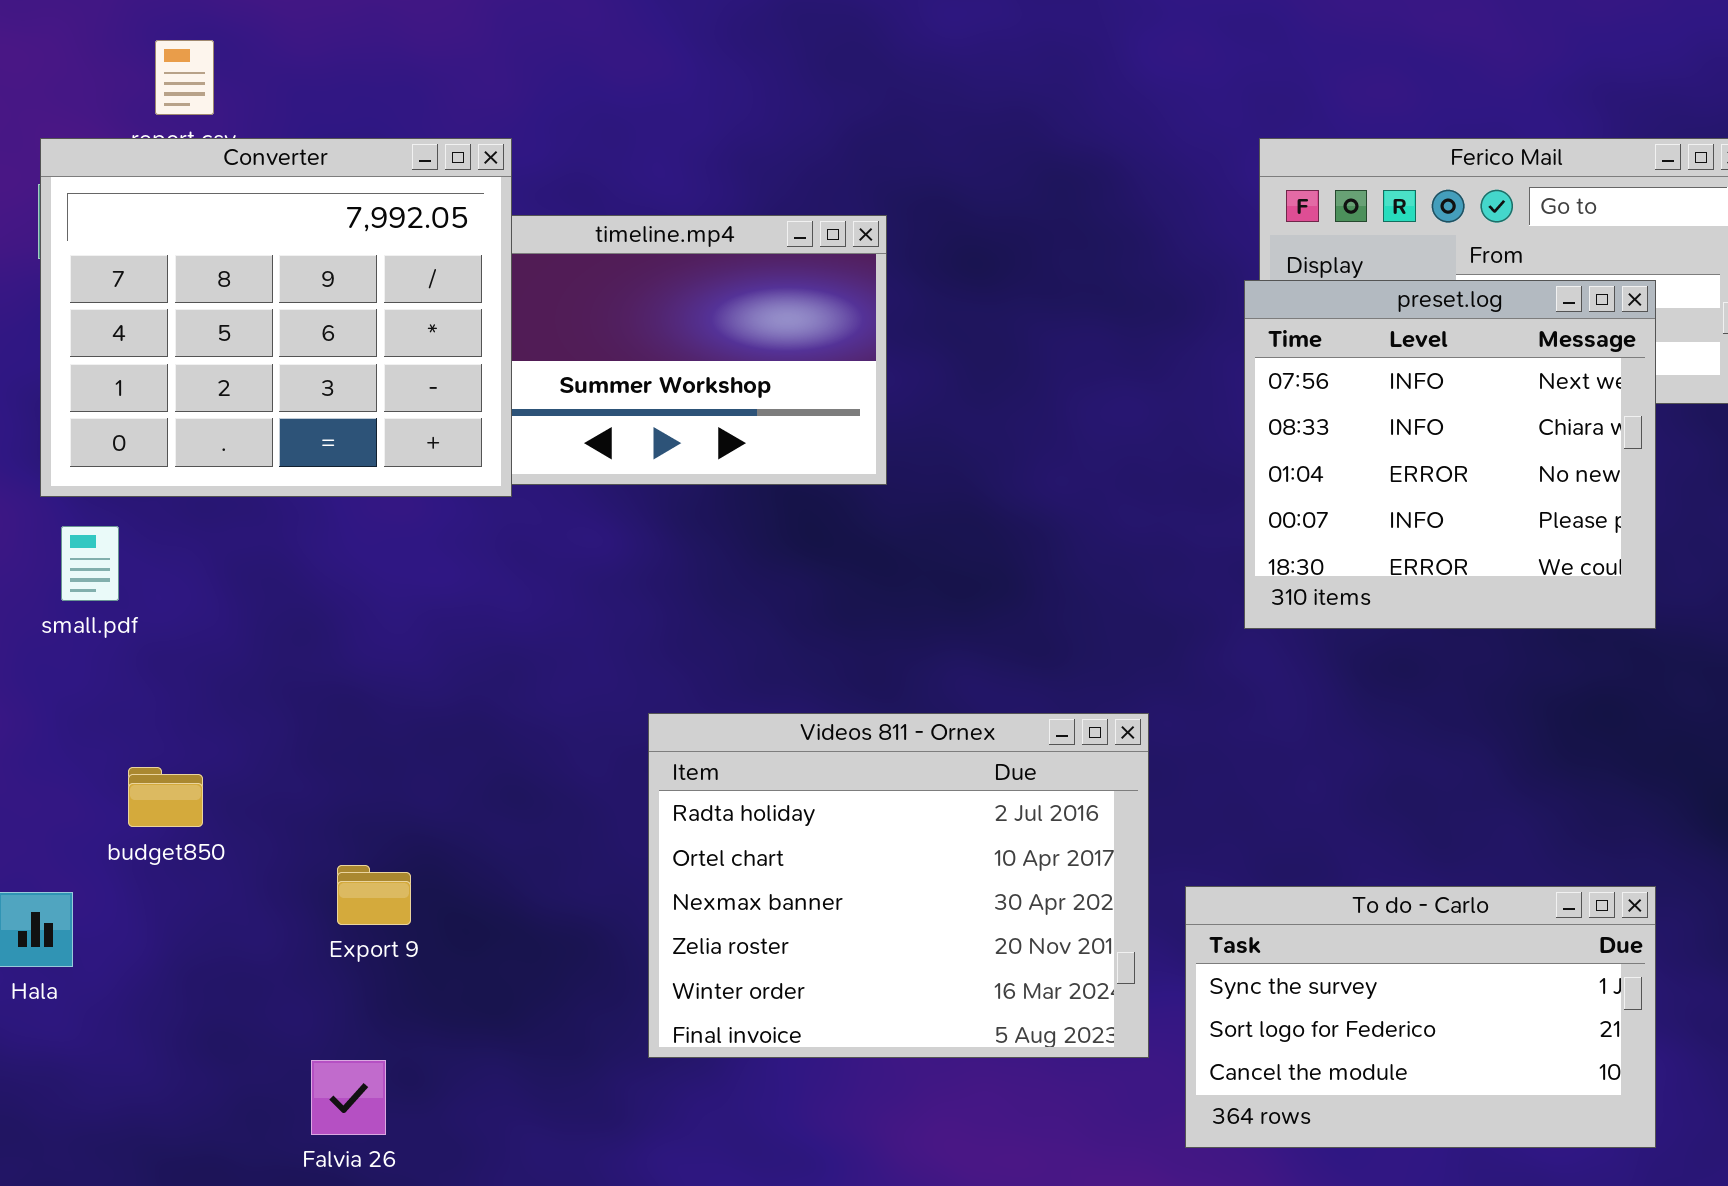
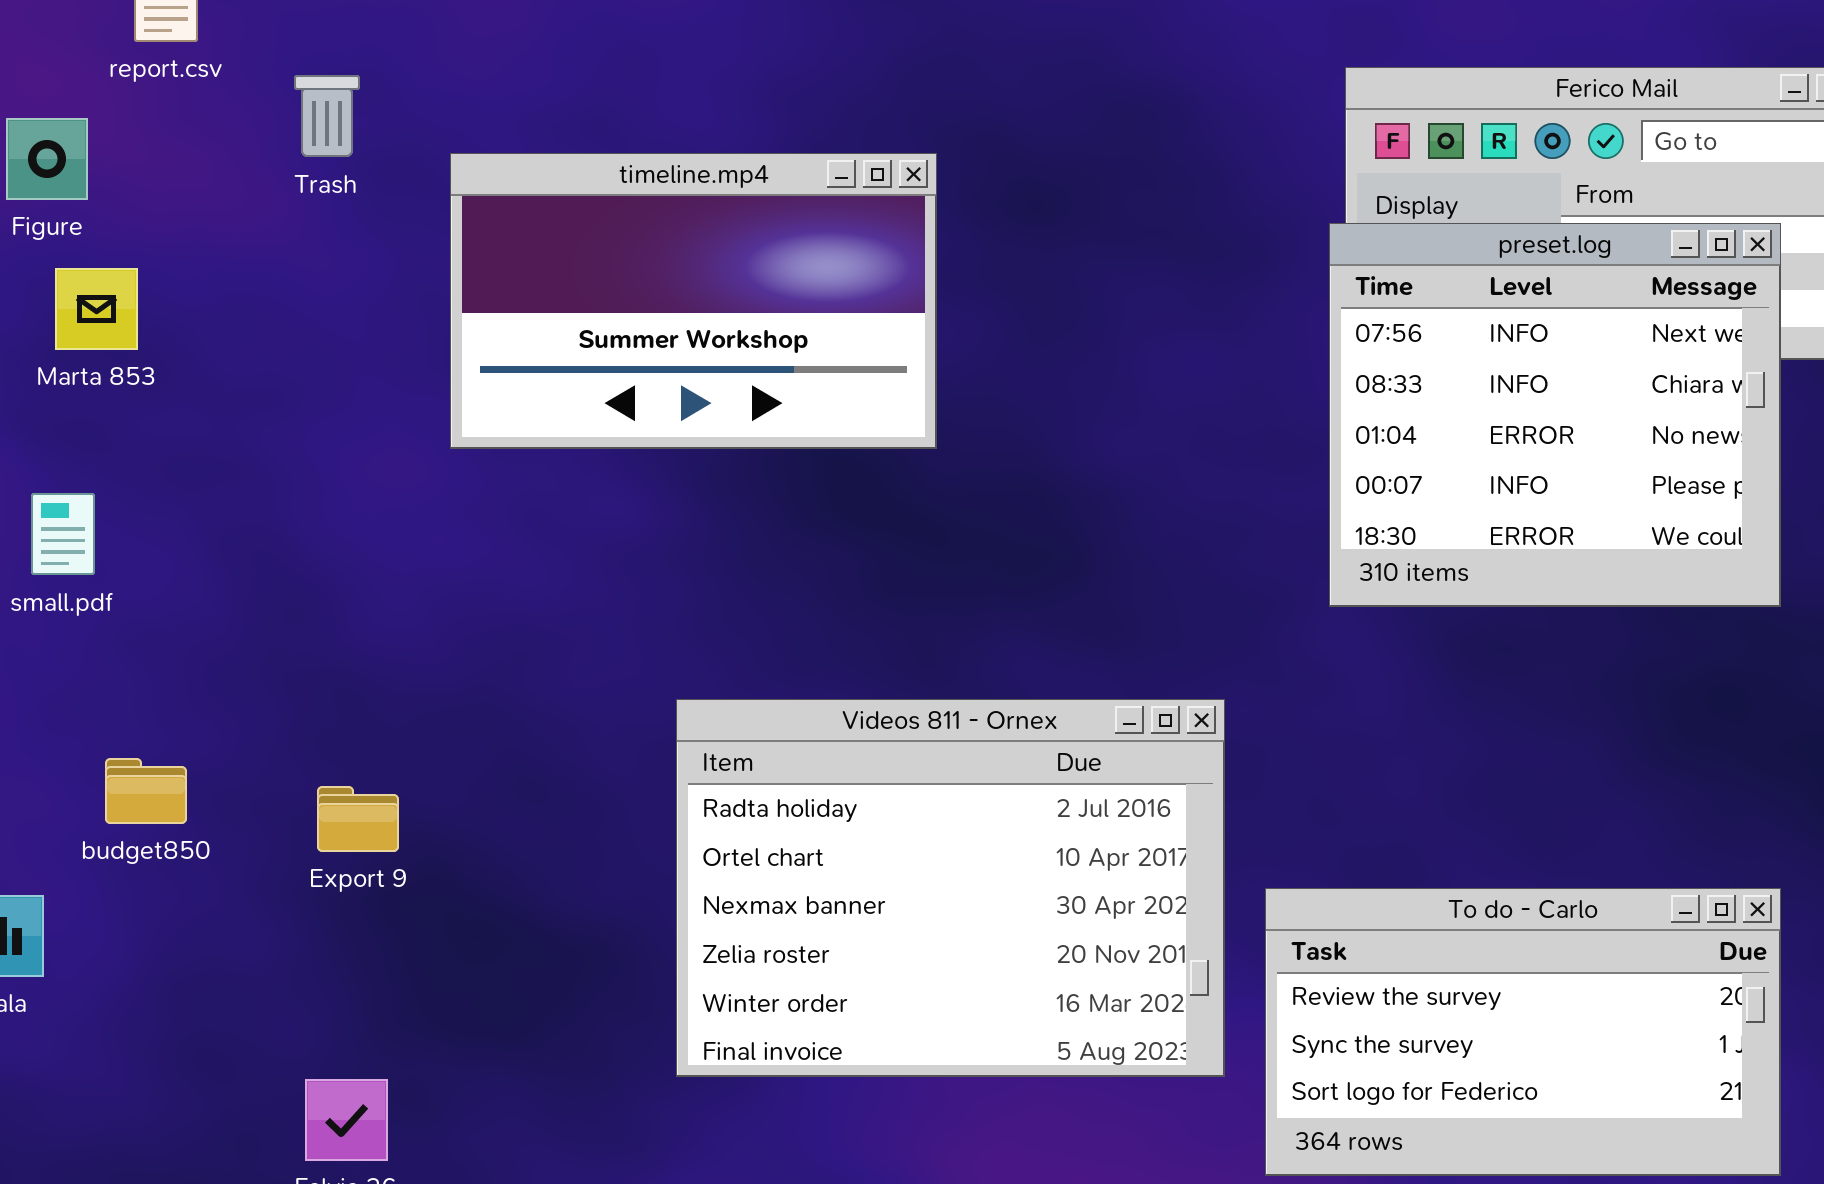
Converter: [40,138,512,497] -> none, closed
Export 9: [337,865,411,925] -> [317,786,399,852], moved
To do - Carlo: [1185,886,1656,1148] -> [1265,888,1781,1176], scrolled up 1 row

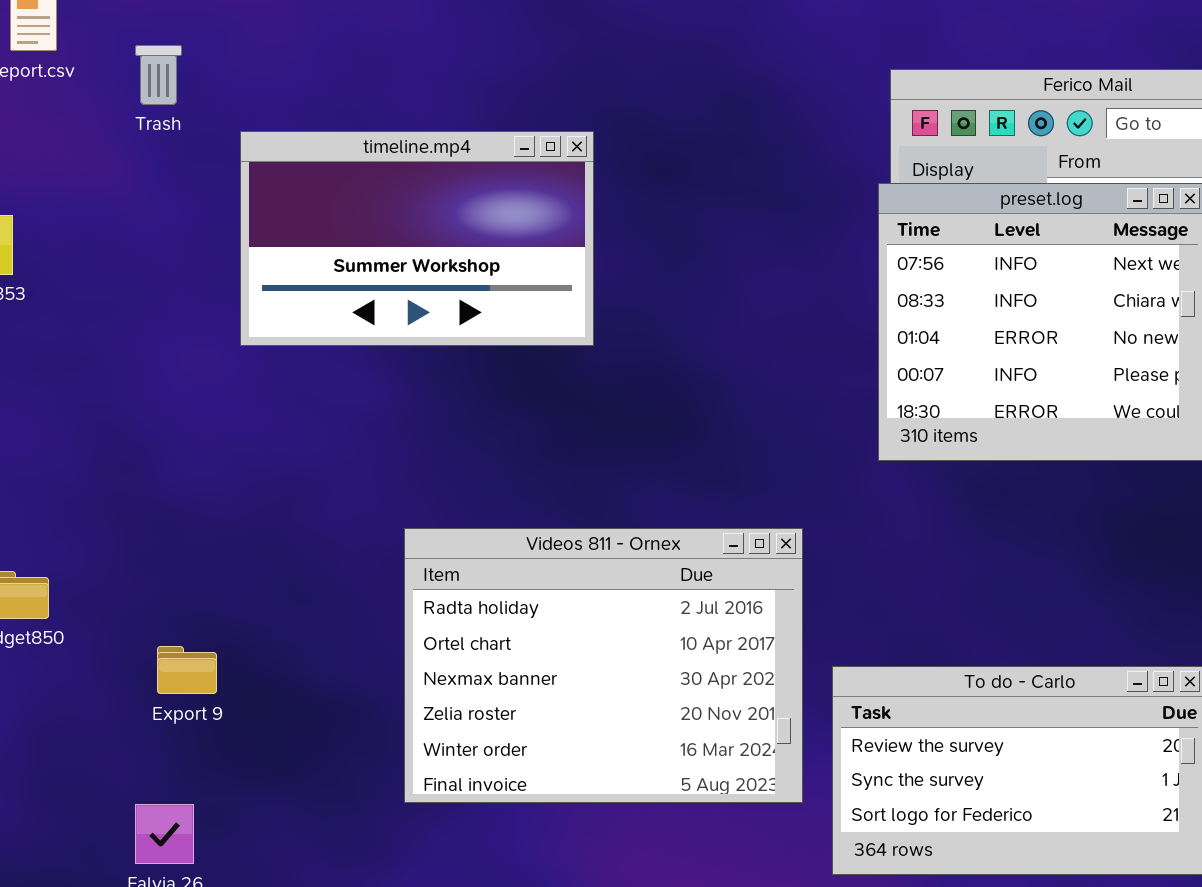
Trash: [294,75,360,157] -> [135,45,182,105], moved
Export 9: [317,786,399,852] -> [157,646,217,694], moved

